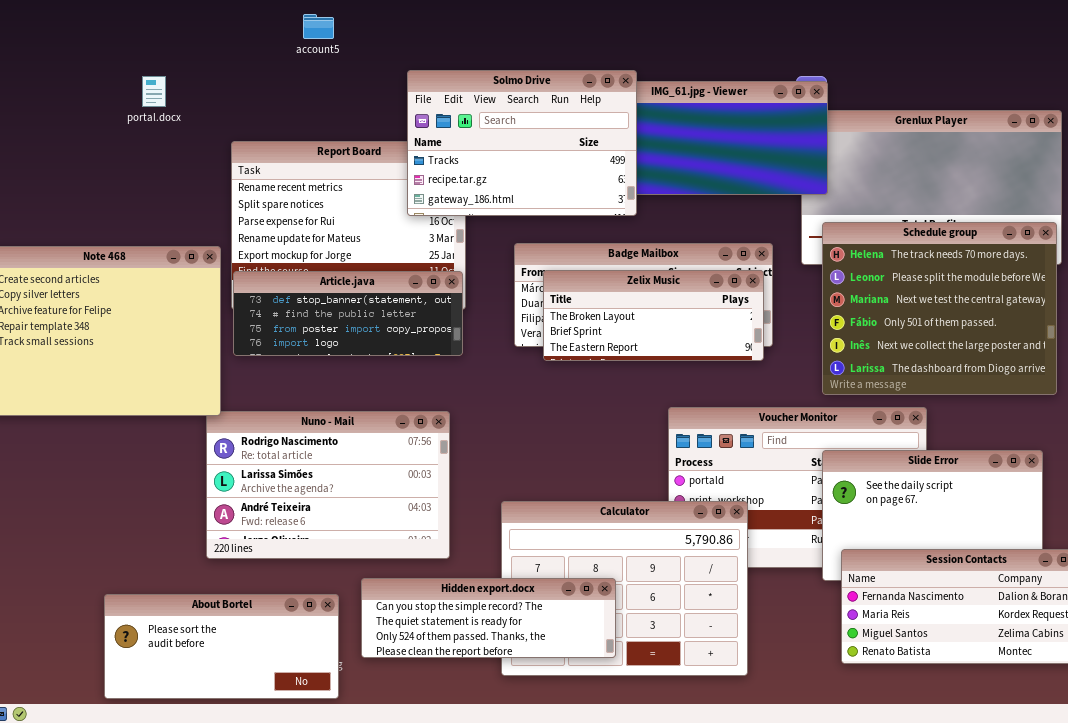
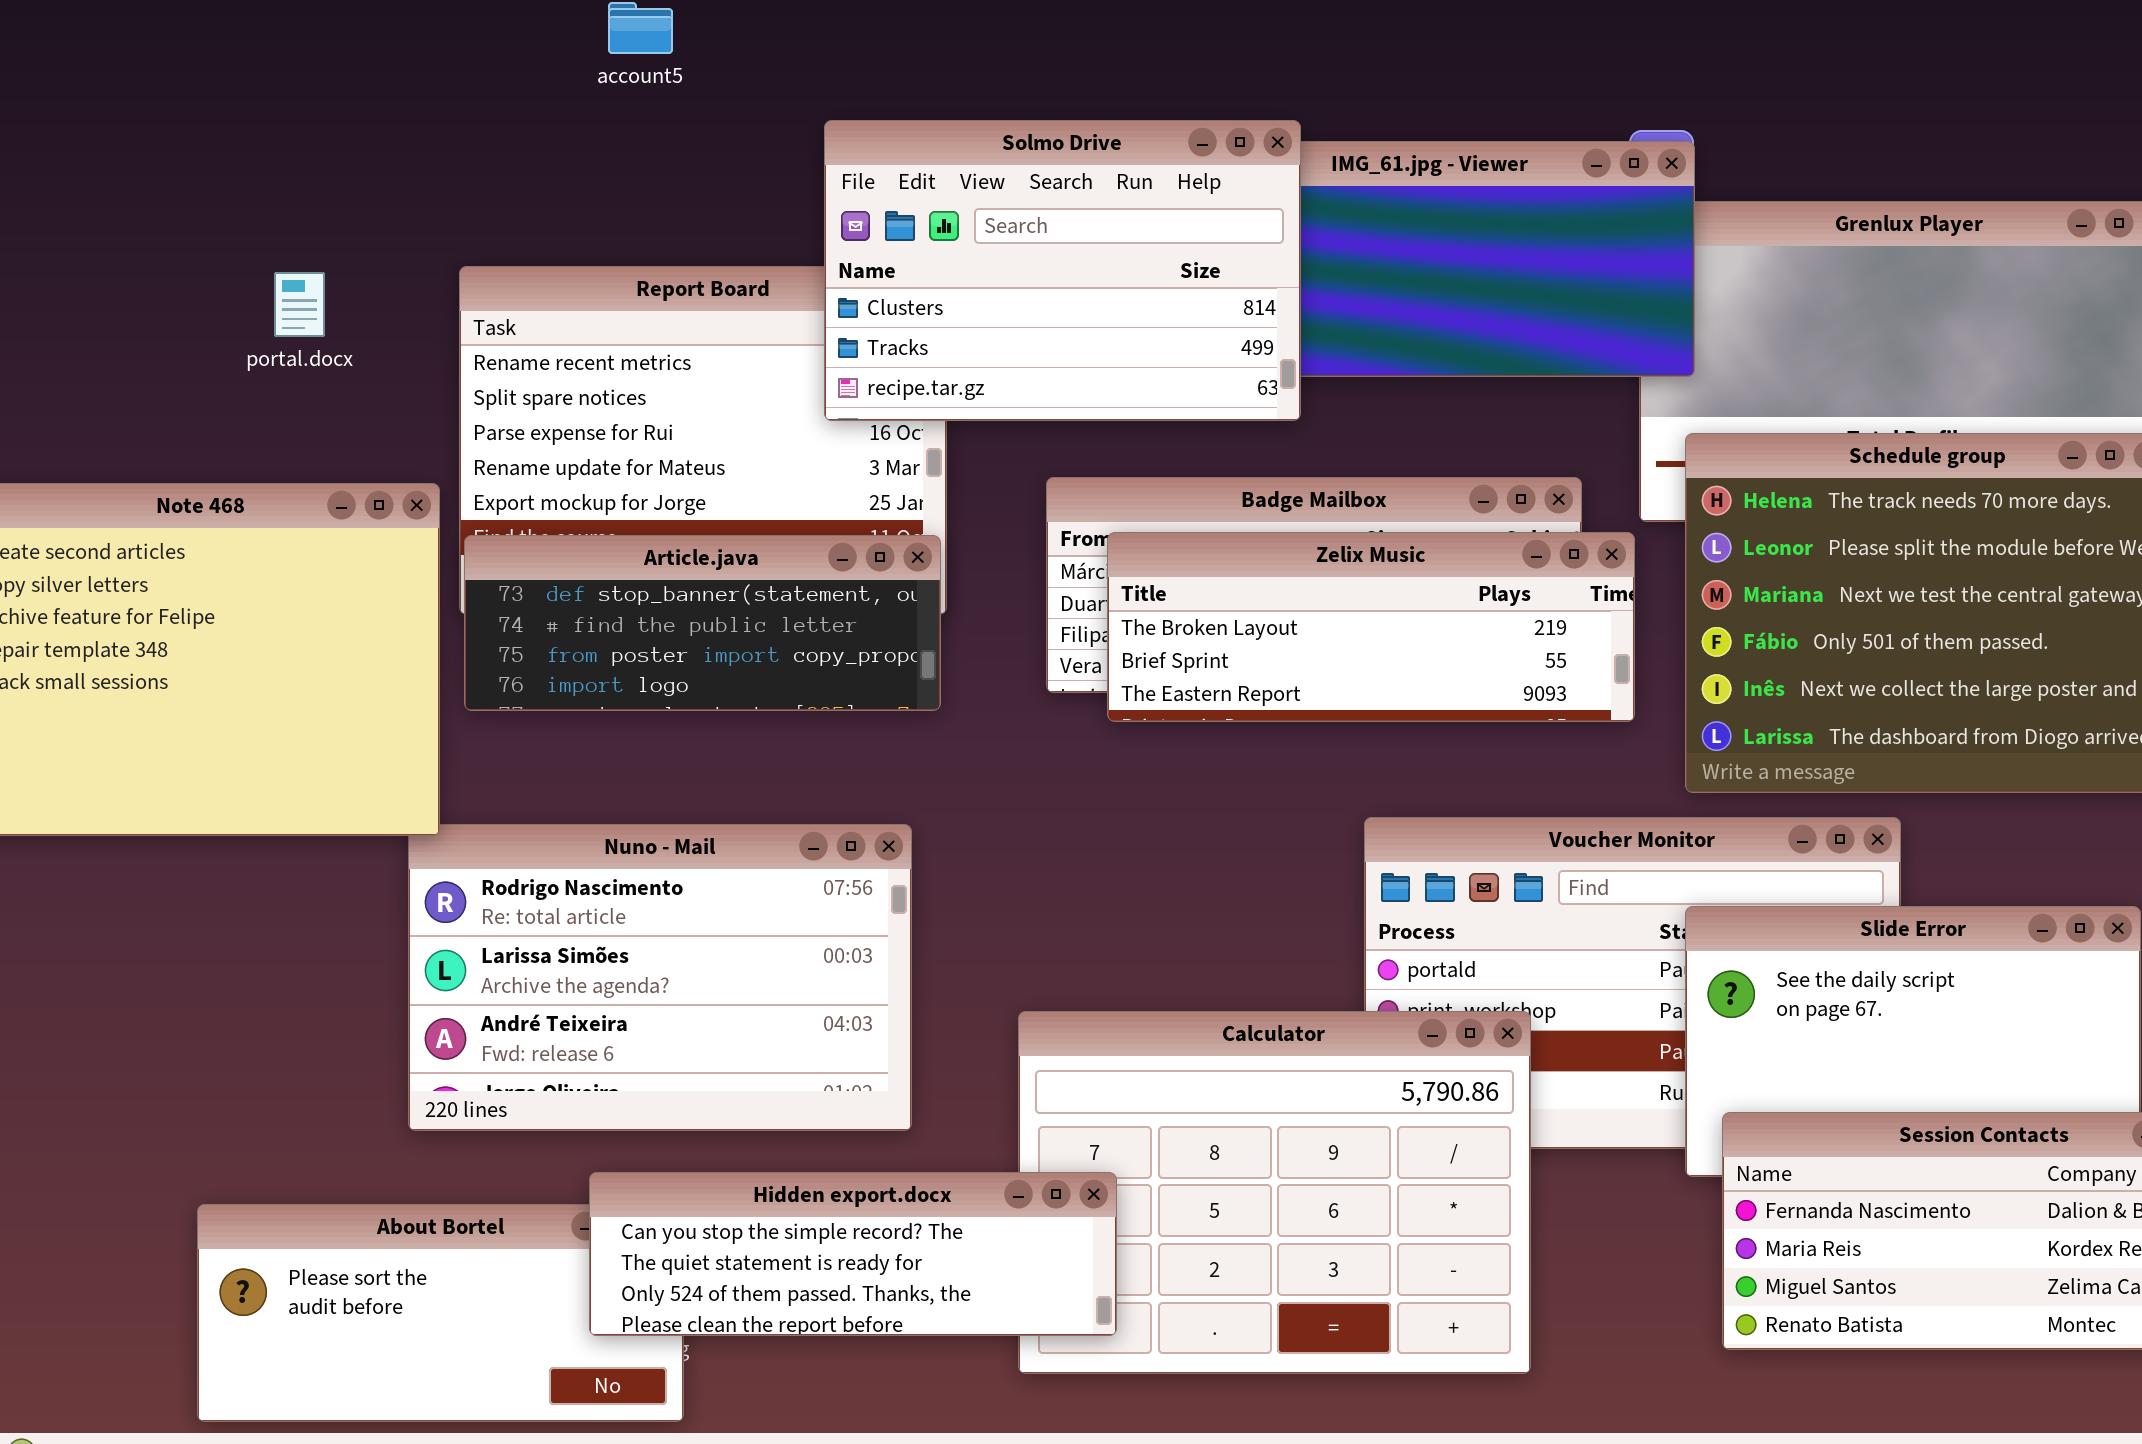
Solmo Drive: [407,70,637,216] -> [824,120,1301,421], scrolled up 1 row
portal.docx: [142,76,166,107] -> [274,272,325,337], moved
Zelix Music: [543,270,764,361] -> [1107,532,1635,722], resized
Hidden export.docx: [361,578,616,658] -> [589,1172,1117,1336], moved

